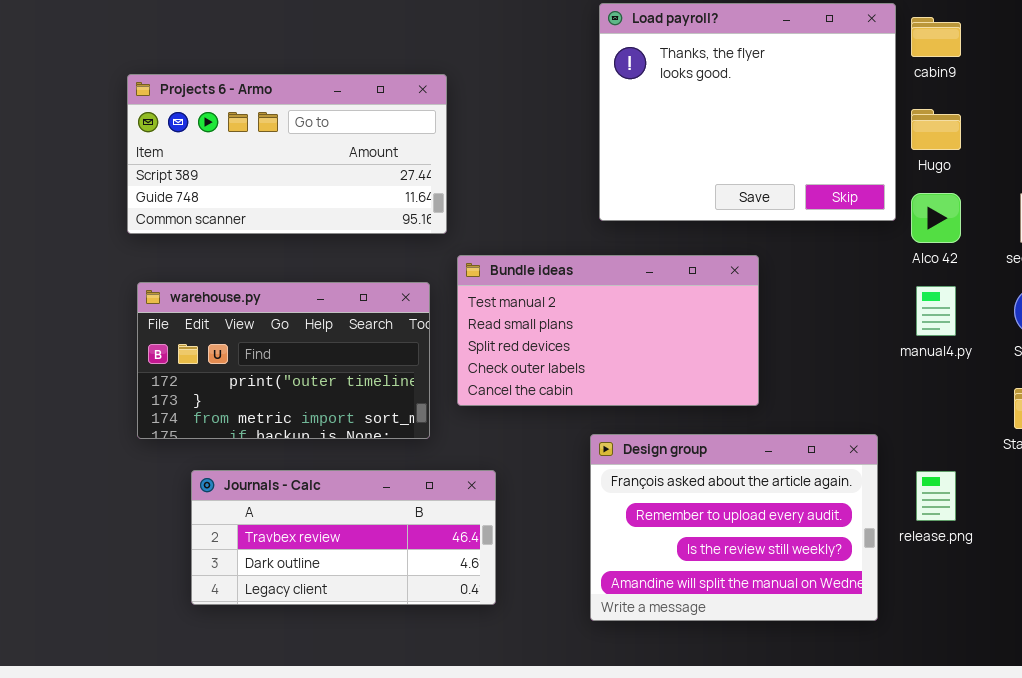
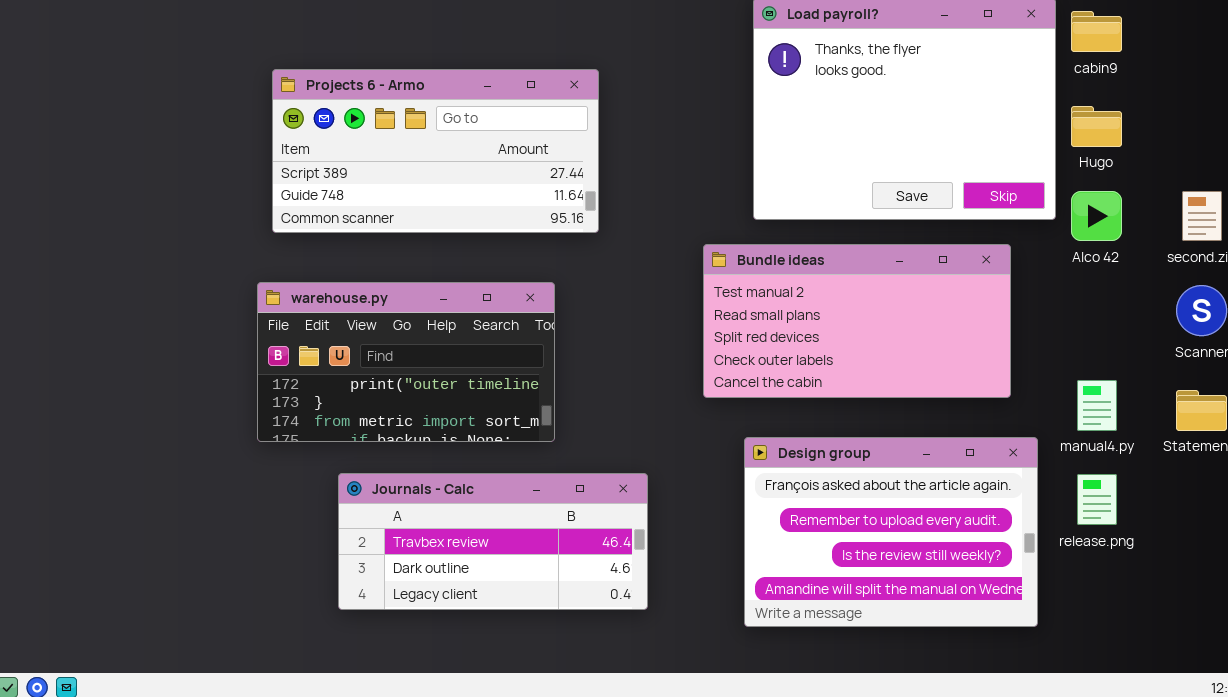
Bundle ideas: [457,255,759,406] -> [703,244,1011,398], moved
warehouse.py: [137,282,430,439] -> [257,282,555,442], moved
manual4.py: [916,286,956,336] -> [1077,380,1117,431], moved

